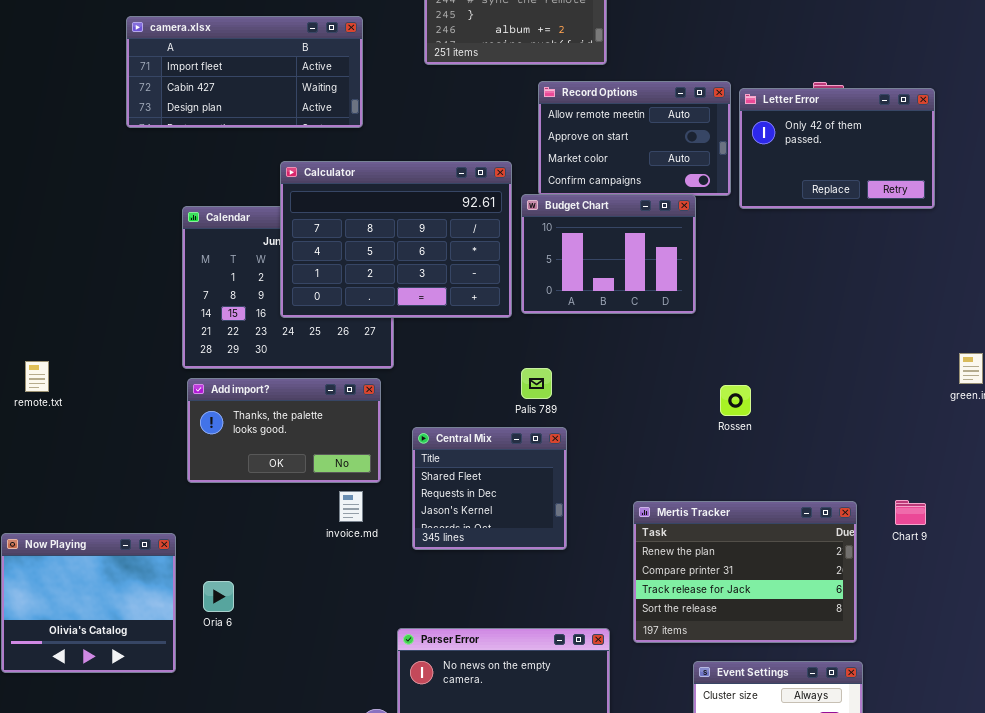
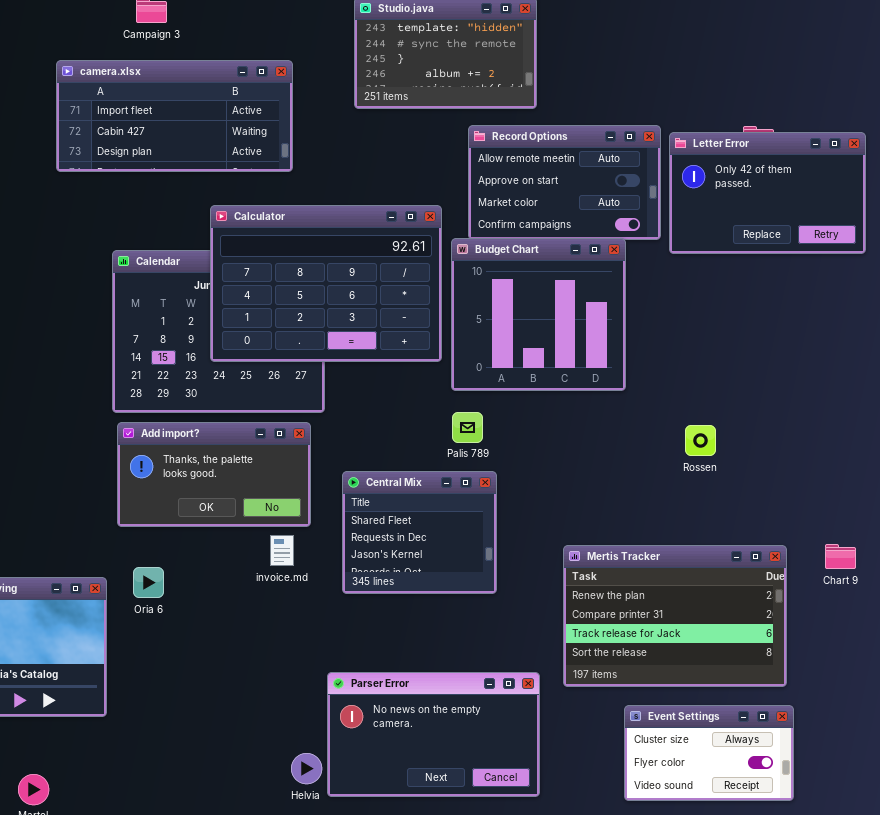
Budget Chart: [521,194,696,314] -> [451,238,626,391], resized
Rossen: [720,385,751,416] -> [685,425,716,456], moved
Oria 6: [203,581,234,612] -> [133,567,164,598], moved

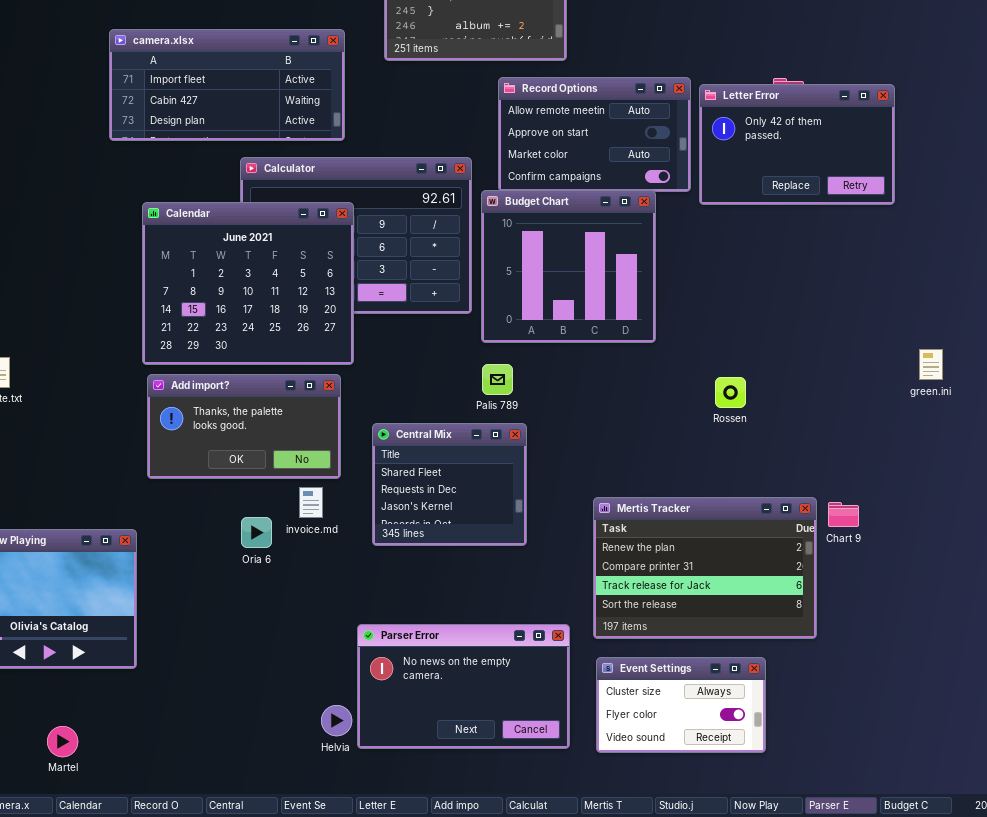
camera.xlsx: [56,60,293,172] -> [109,29,345,141], moved
Calendar: [112,250,325,413] -> [142,202,354,365], raised
Chart 9: [825,544,856,569] -> [828,502,859,527], moved
Oria 6: [133,567,164,598] -> [241,517,272,548], moved
Event Settings: [624,705,794,801] -> [596,657,766,753], moved

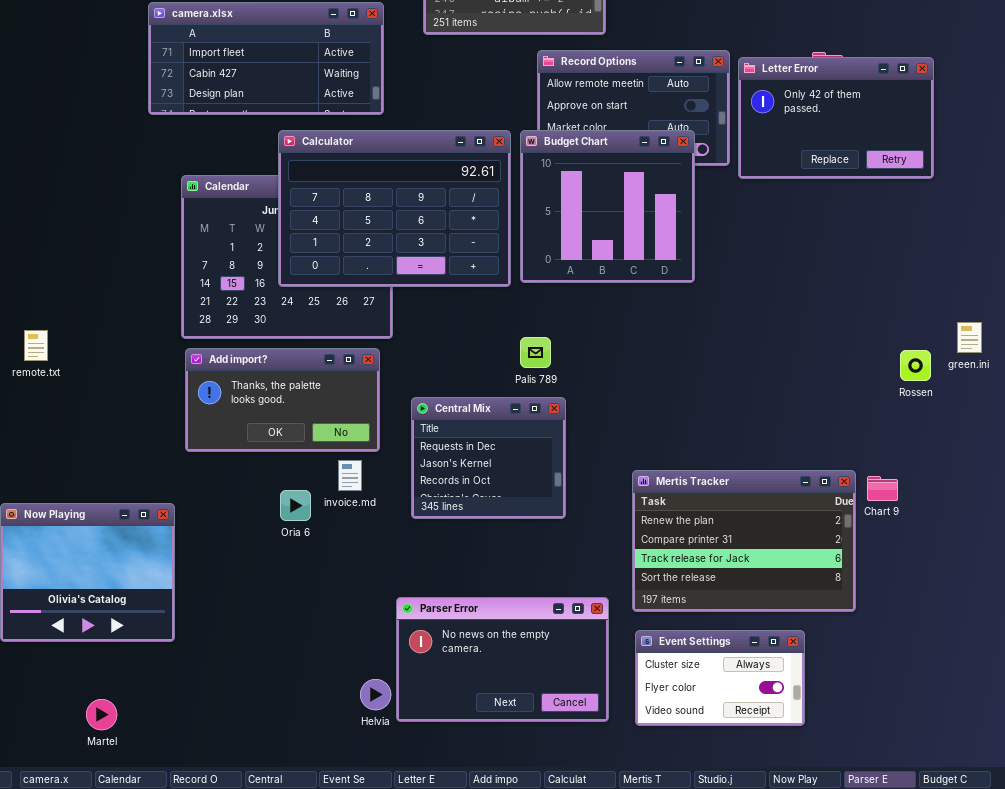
Calculator: [240,157,472,314] -> [278,130,511,287], raised
Budget Chart: [481,190,656,343] -> [520,130,695,283], moved
Rossen: [715,377,746,408] -> [900,350,931,381], moved
Central Mix: [372,423,527,546] -> [411,397,566,519], scrolled down 1 row

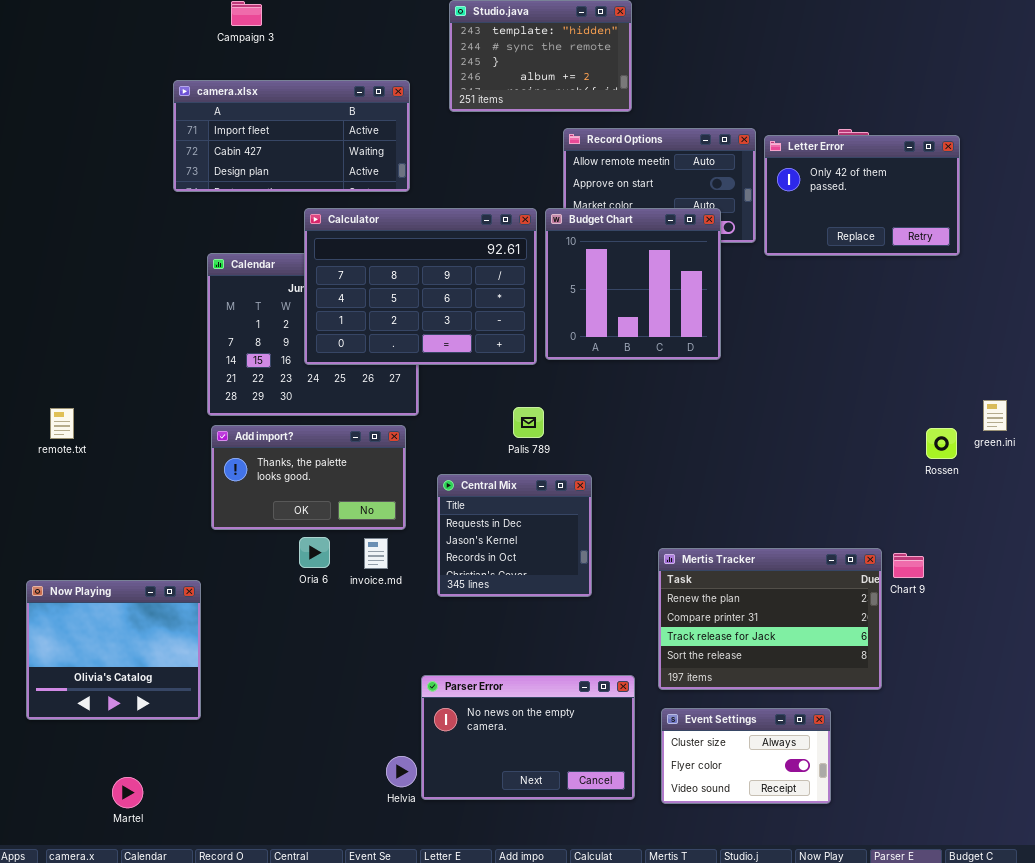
Palis 789: [520,337,551,368] -> [513,407,544,438], moved
Oria 6: [280,490,311,521] -> [299,537,330,568], moved

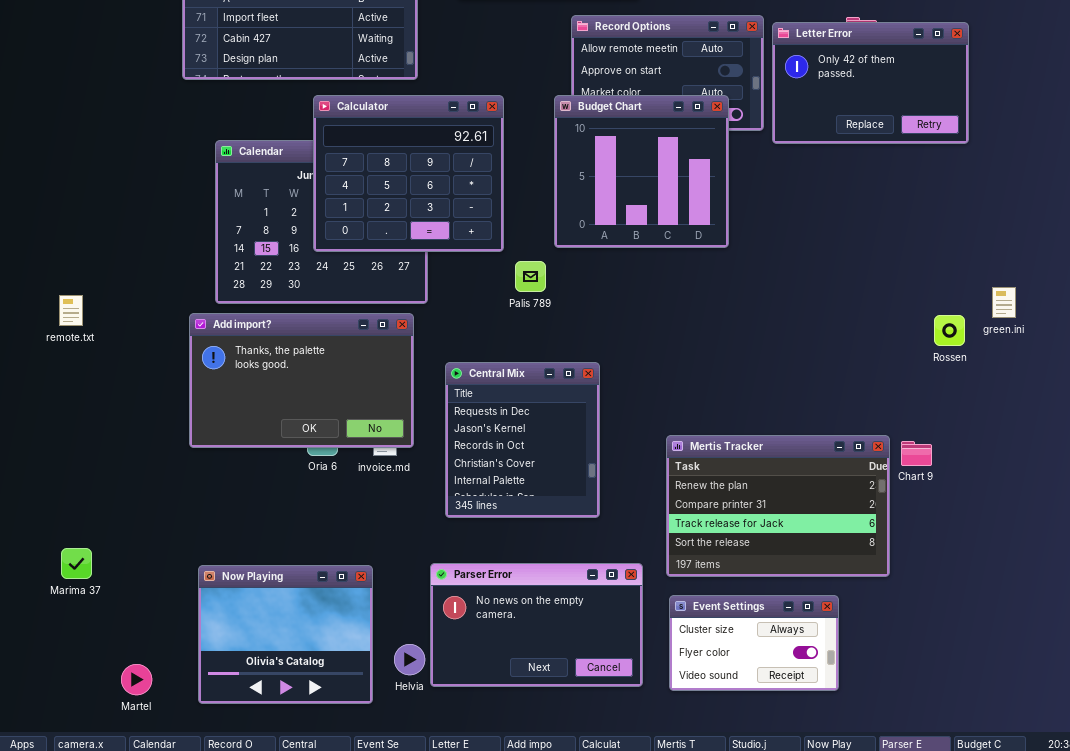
Calculator: [304,208,537,365] -> [313,95,504,252], resized
Palis 789: [513,407,544,438] -> [515,261,546,292], moved
Add import?: [211,425,406,530] -> [189,313,414,448], resized
Central Mix: [437,474,592,597] -> [445,362,600,518], resized
Now Playing: [26,580,201,720] -> [198,565,373,704], moved

